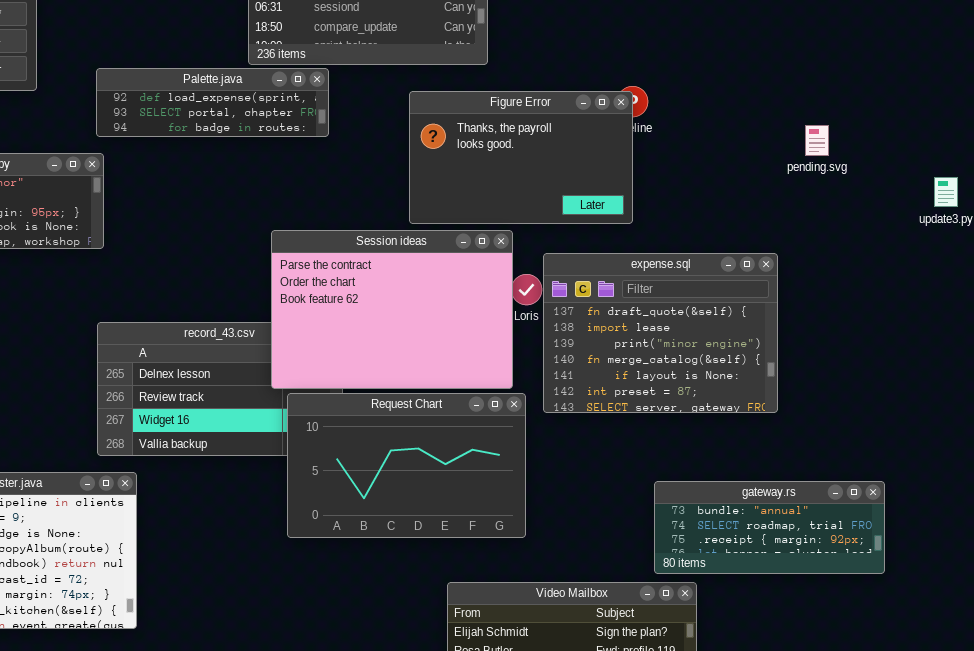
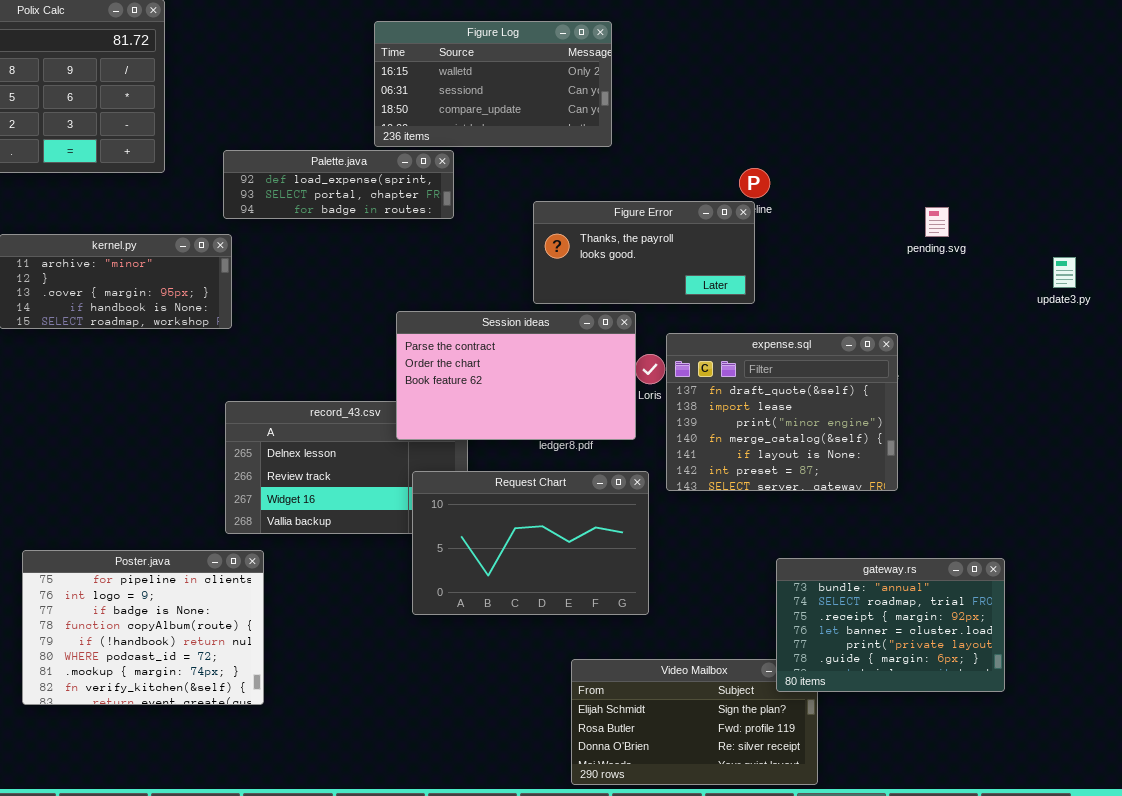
Figure Error: [409,91,633,224] -> [533,201,755,304], resized
Session ideas: [271,230,513,389] -> [396,311,636,440], resized
gateway.rs: [654,481,885,574] -> [776,558,1005,692], resized

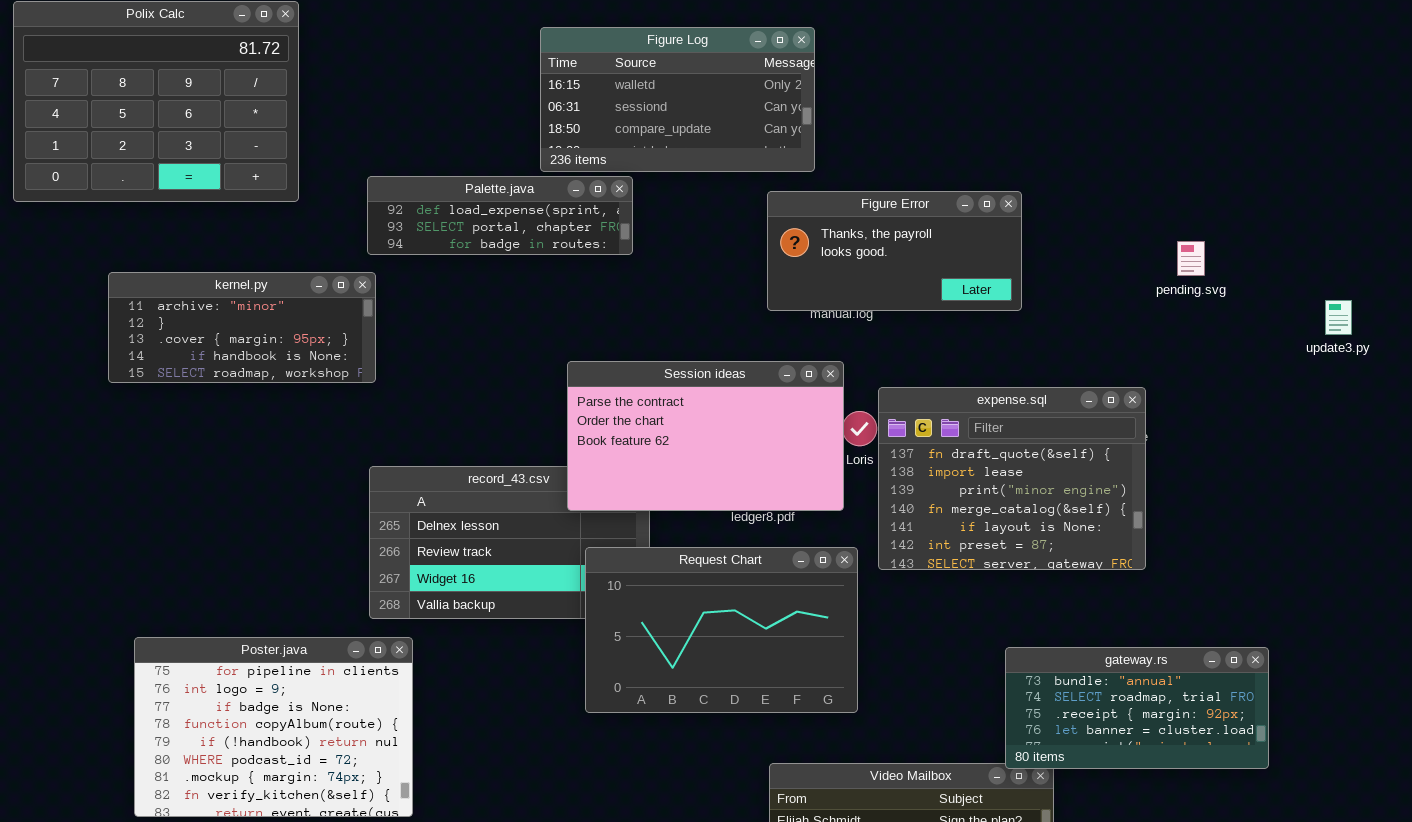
Figure Error: [533,201,755,304] -> [767,191,1022,311], moved
gateway.rs: [776,558,1005,692] -> [1005,647,1269,769], resized

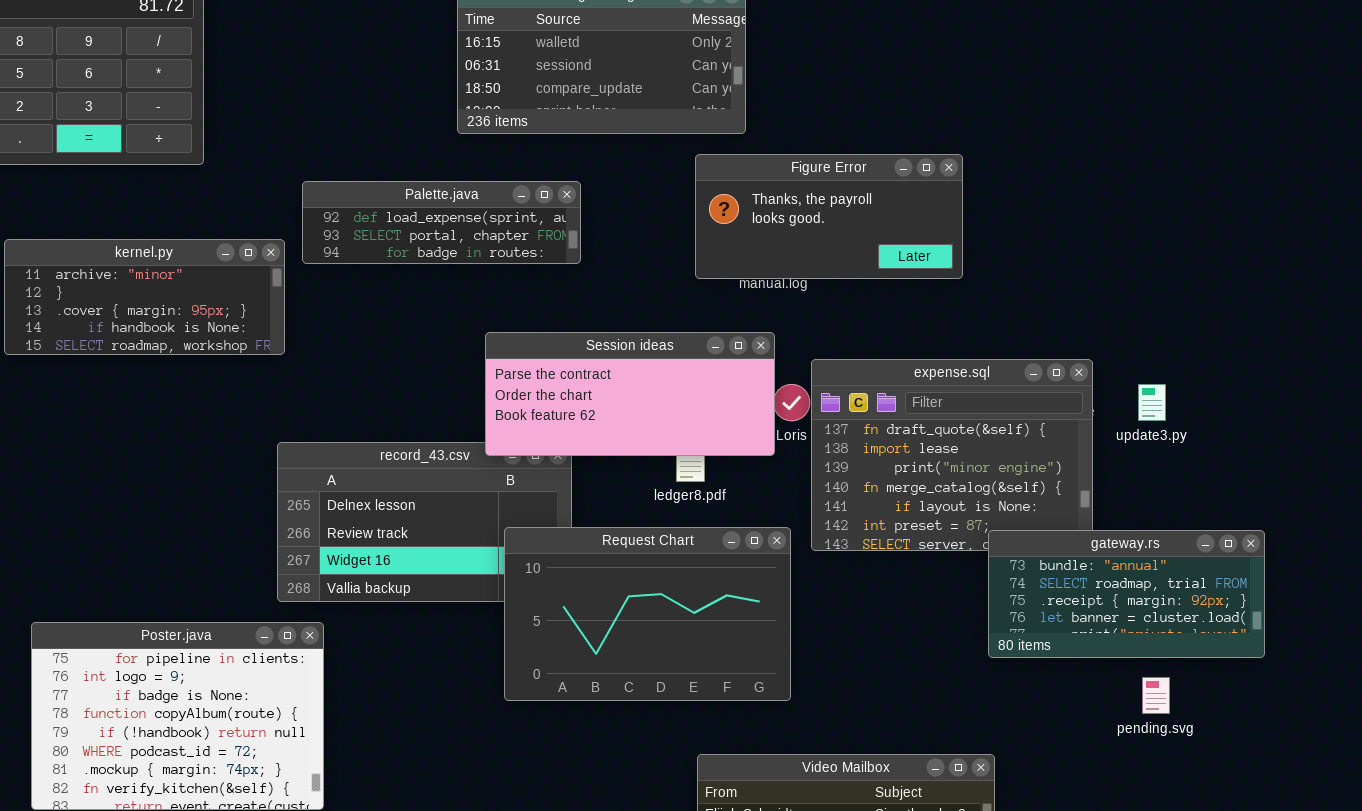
Palette.java: [367,176,633,255] -> [302,181,581,264], moved
pending.svg: [1177,241,1205,276] -> [1142,677,1170,714], moved
update3.py: [1325,300,1352,335] -> [1138,384,1166,421], moved
Session ideas: [567,361,844,511] -> [485,332,775,456], resized
gateway.rs: [1005,647,1269,769] -> [988,530,1265,658], moved

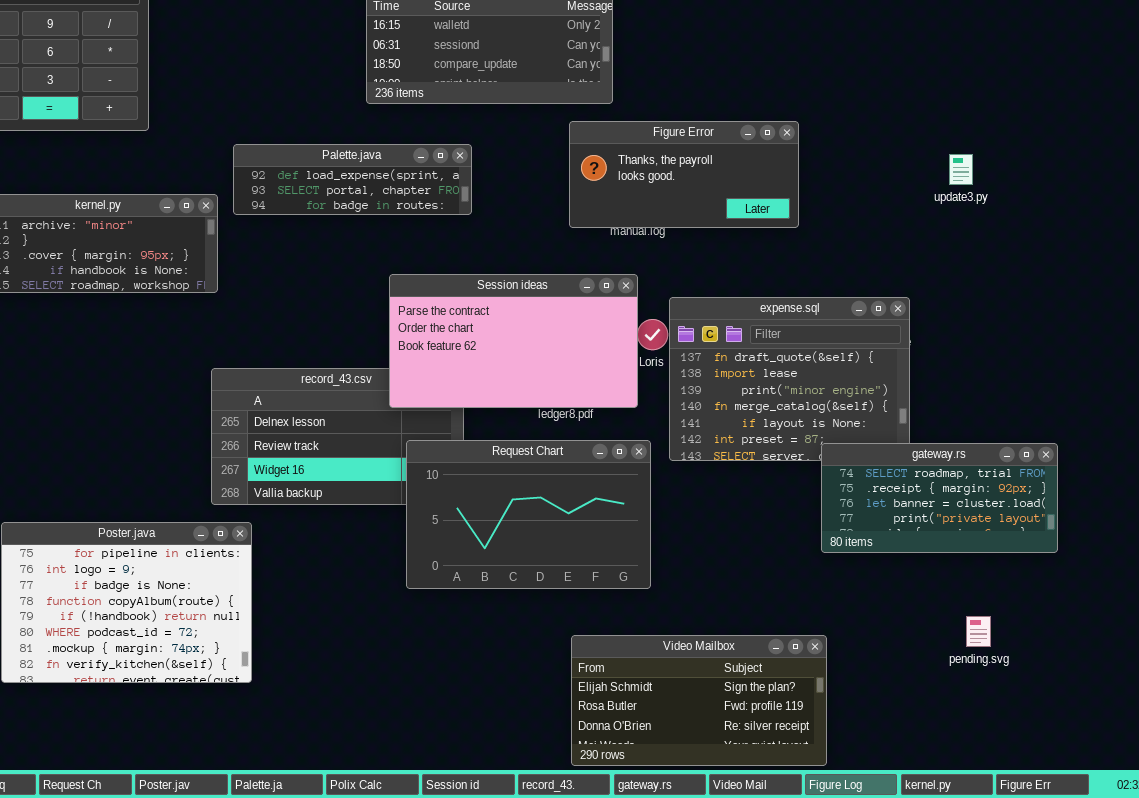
Session ideas: [485,332,775,456] -> [389,274,638,408], resized
update3.py: [1138,384,1166,421] -> [949,154,973,185], moved
gateway.rs: [988,530,1265,658] -> [821,443,1058,553], scrolled down 1 row
pending.svg: [1142,677,1170,714] -> [966,616,991,647], moved

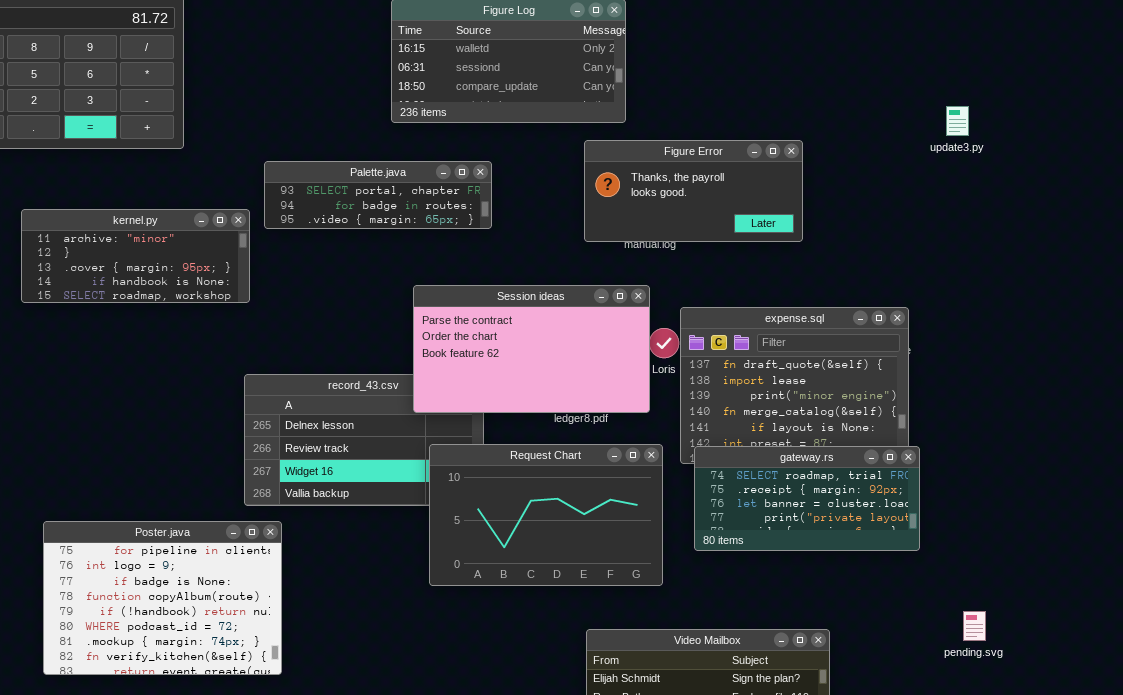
Palette.java: [233,144,472,215] -> [264,161,492,229], scrolled down 1 row
update3.py: [949,154,973,185] -> [946,106,969,136], moved
gateway.rs: [821,443,1058,553] -> [694,446,920,551], moved

